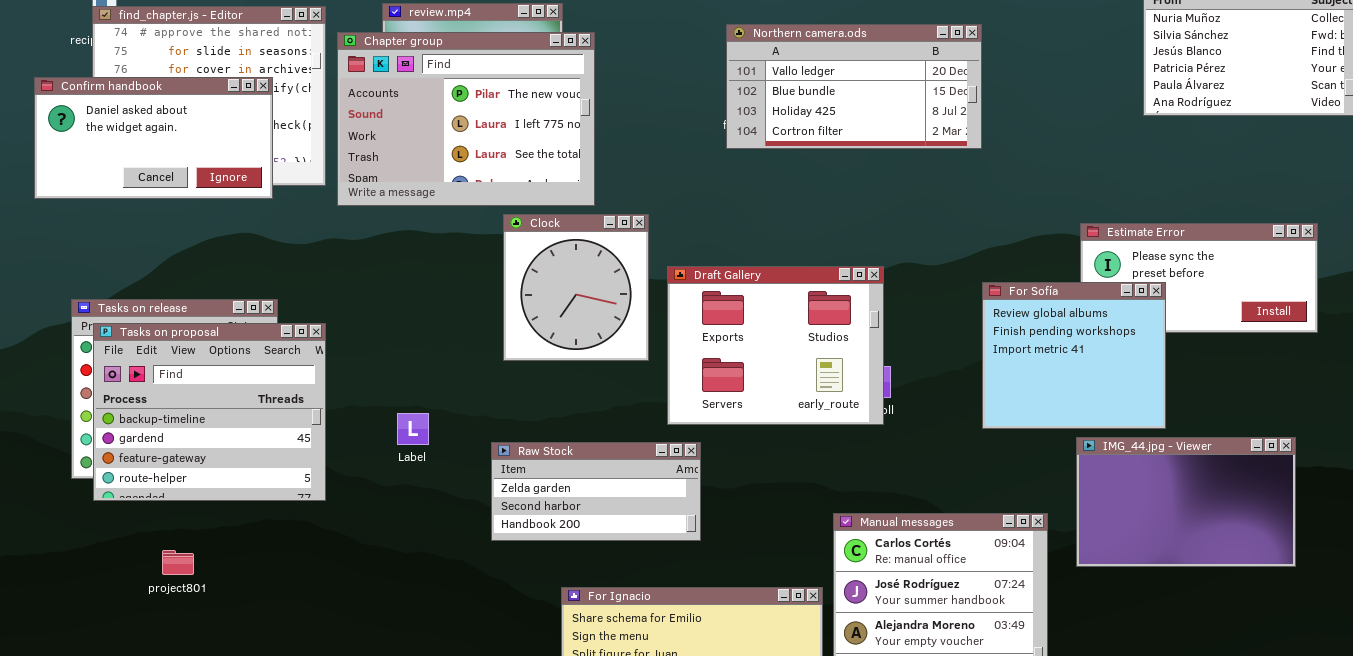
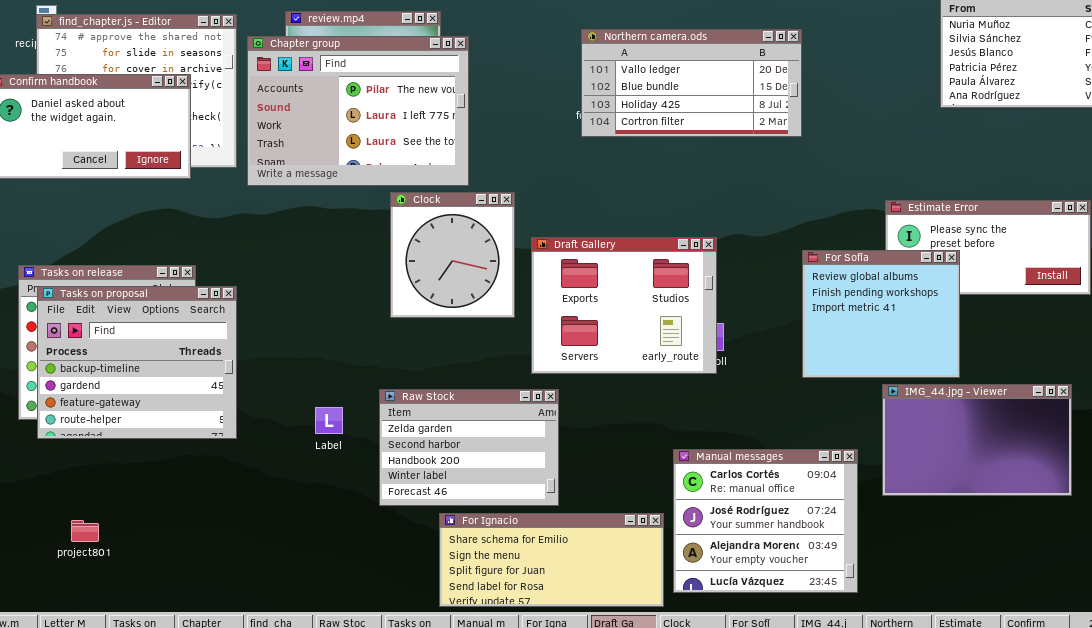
Label: [397,413,429,445] -> [315,407,343,434], moved
Raw Stock: [491,442,701,541] -> [379,389,559,506], resized
project801: [162,550,194,575] -> [71,520,99,542], moved

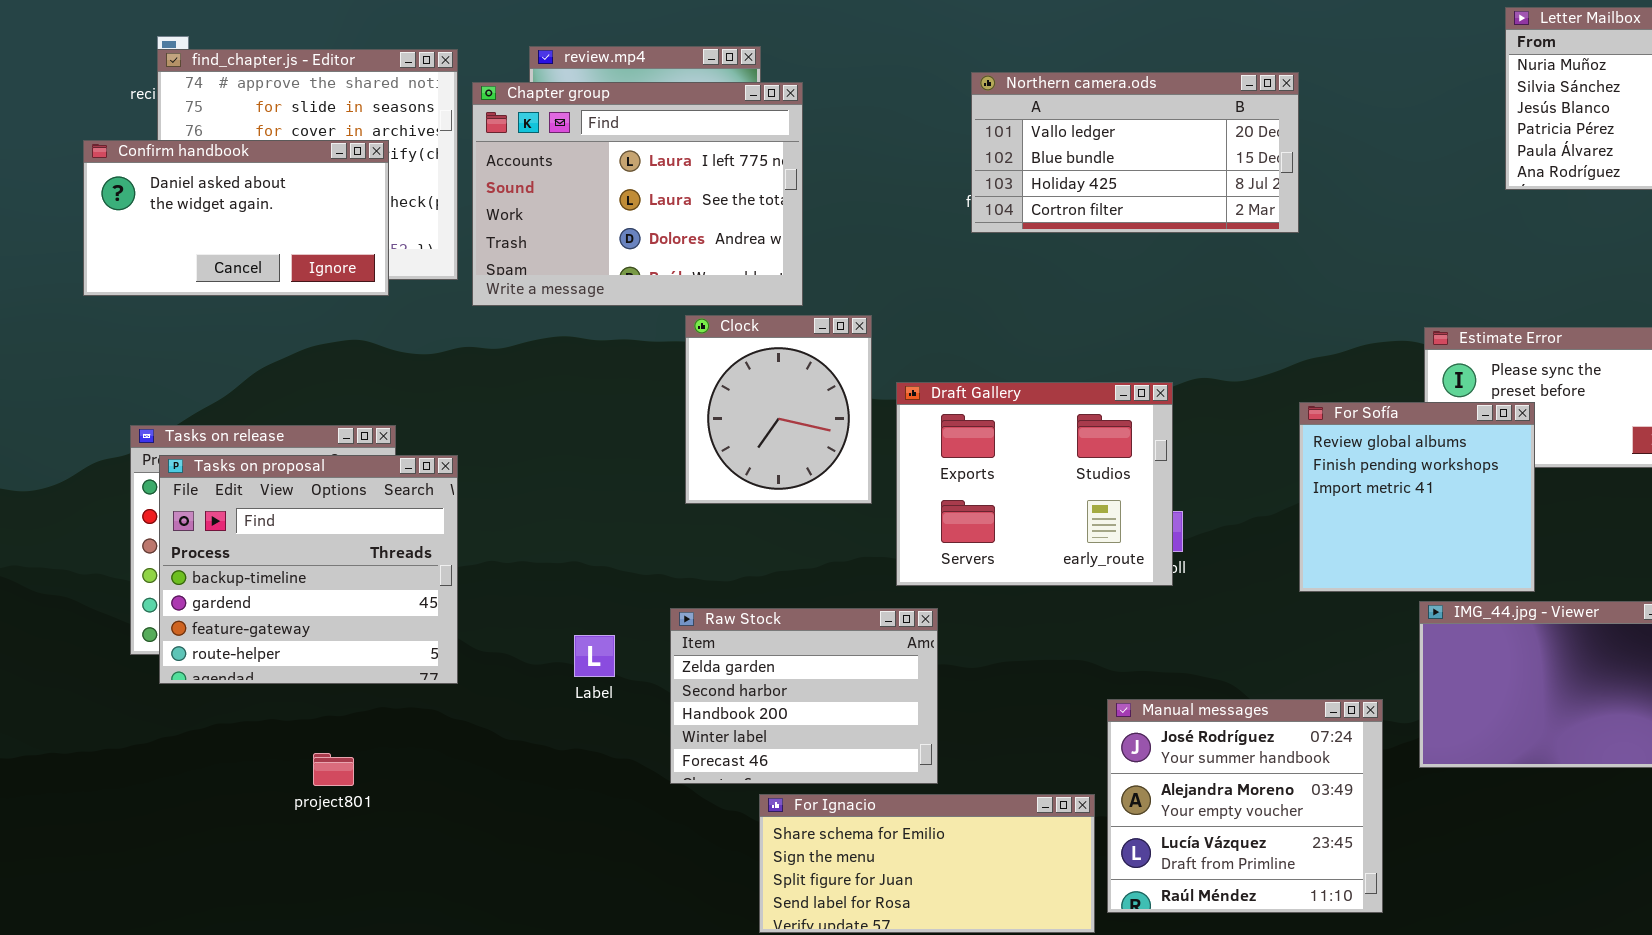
Chapter group: [247,36,469,186] -> [472,82,803,306], scrolled down 1 row
Manual messages: [673,449,858,593] -> [1107,699,1383,913], scrolled down 1 row
project801: [71,520,99,542] -> [313,753,354,786], moved

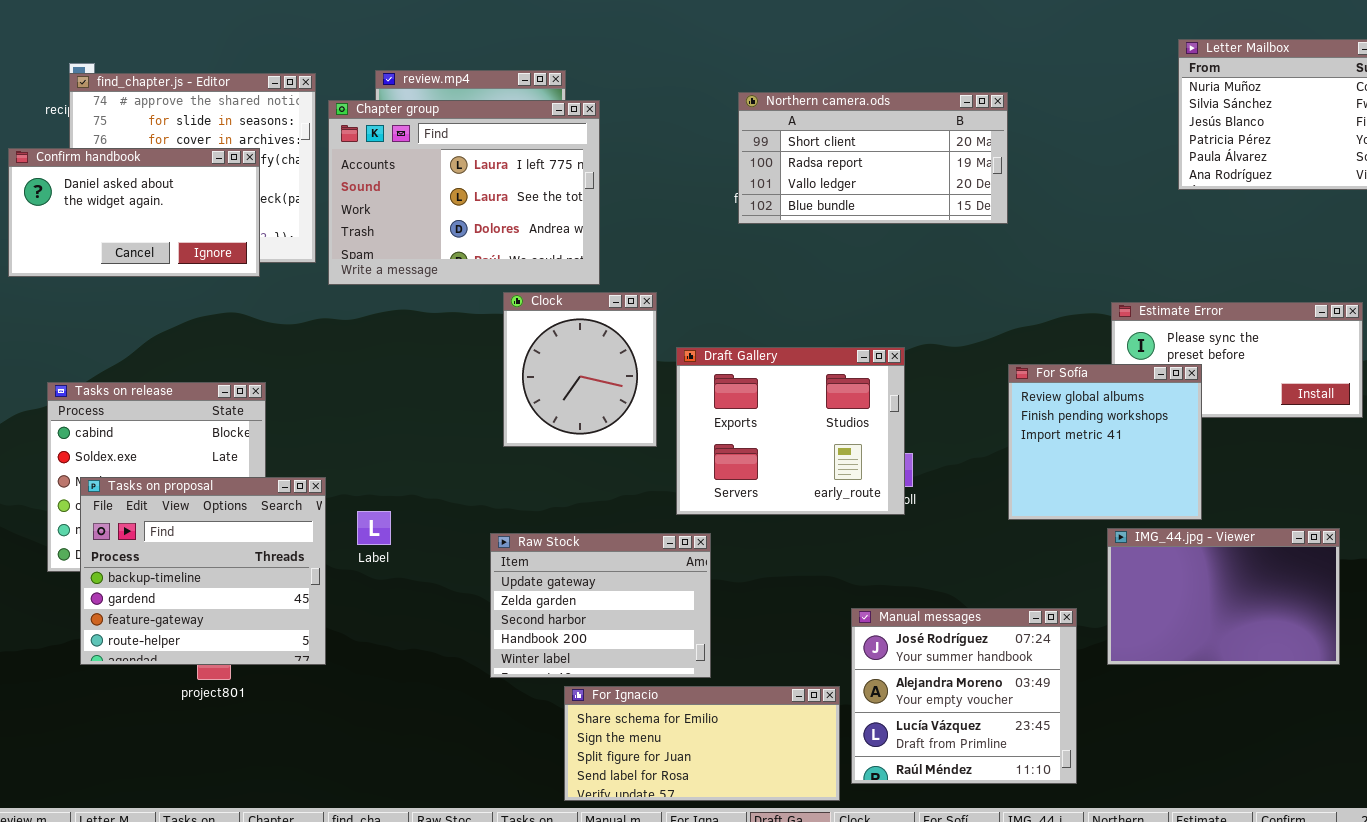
Northern camera.ods: [971,72,1299,233] -> [738,92,1008,224], scrolled up 2 rows
Tasks on proposal: [159,455,458,684] -> [80,477,326,665], moved
Raw Stock: [670,608,938,784] -> [490,533,711,678], scrolled up 1 row
Label: [574,635,615,677] -> [357,511,391,545], moved

